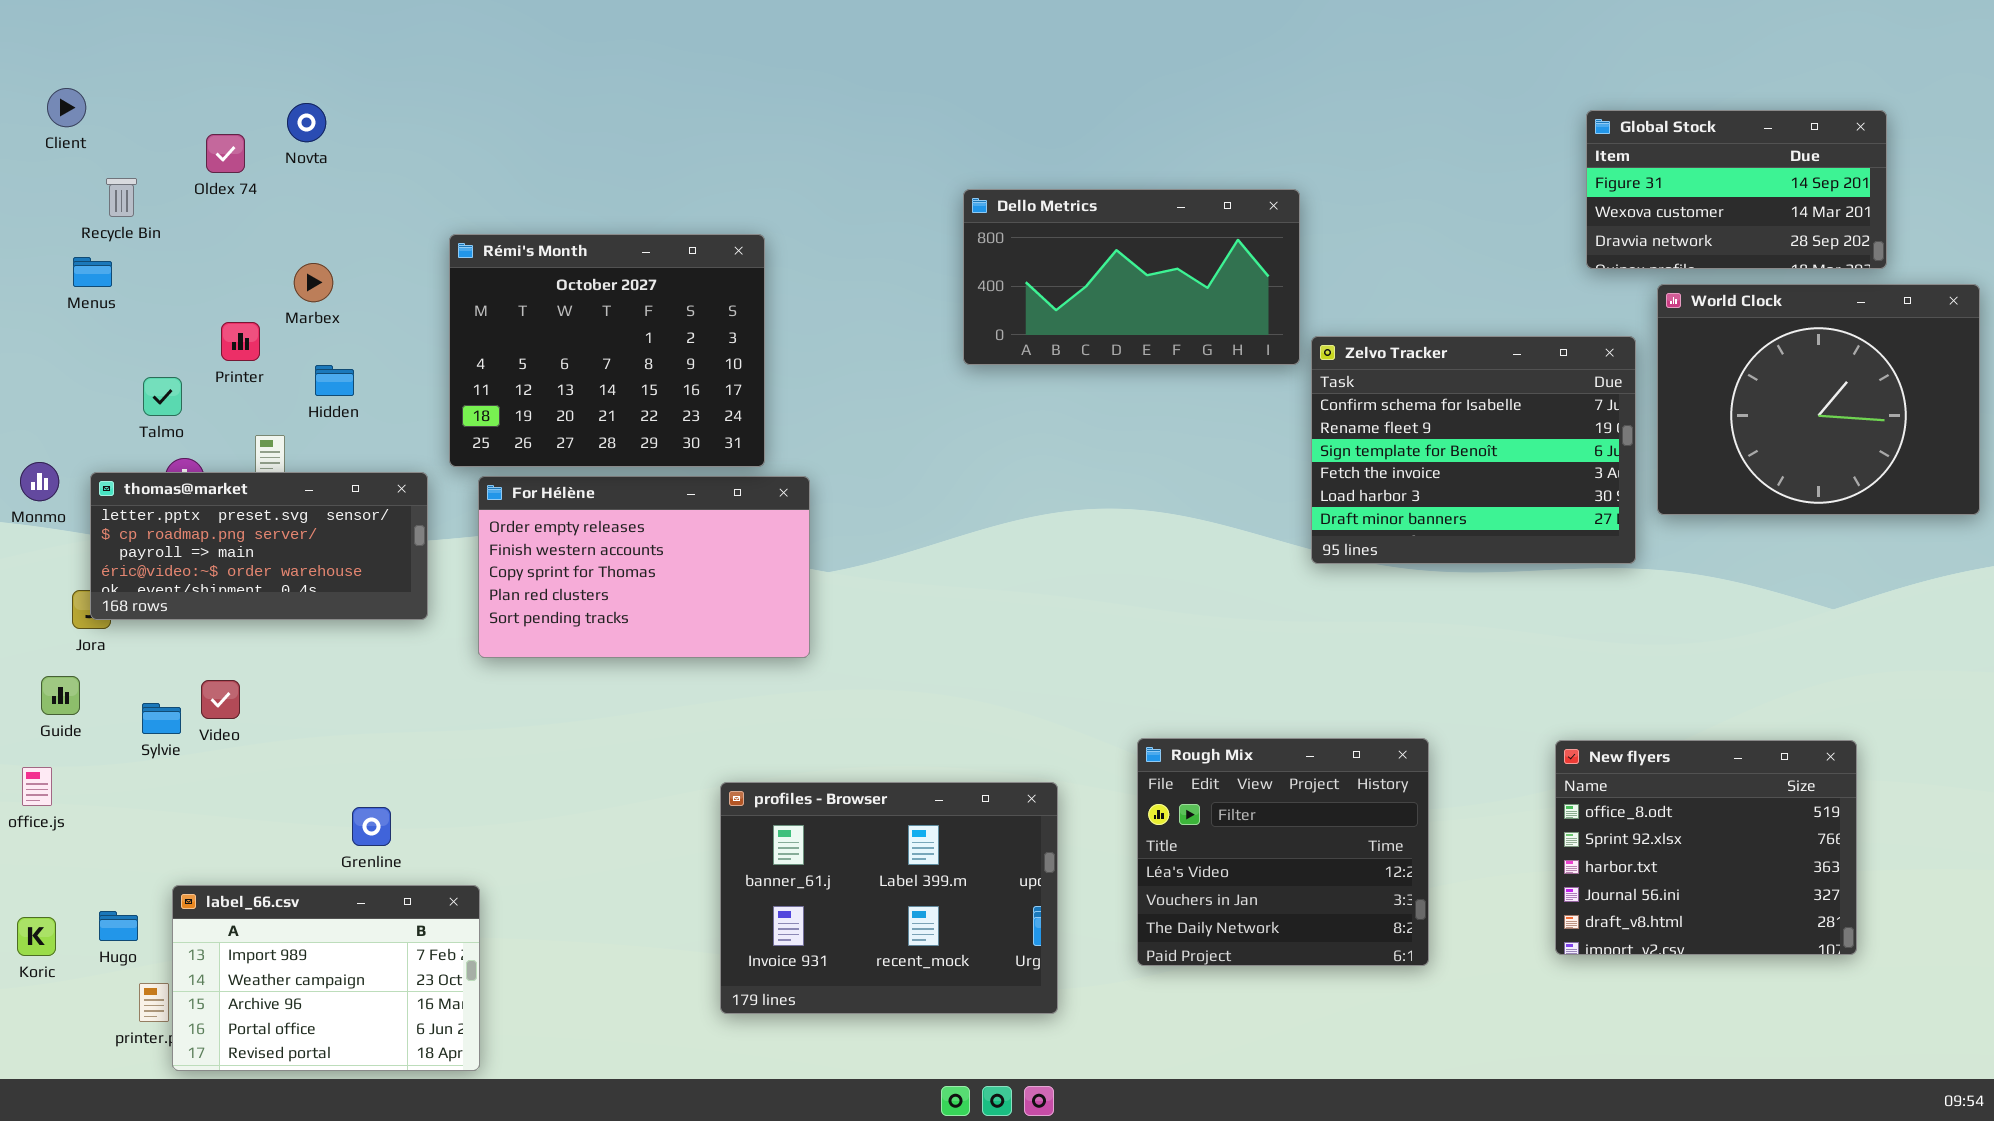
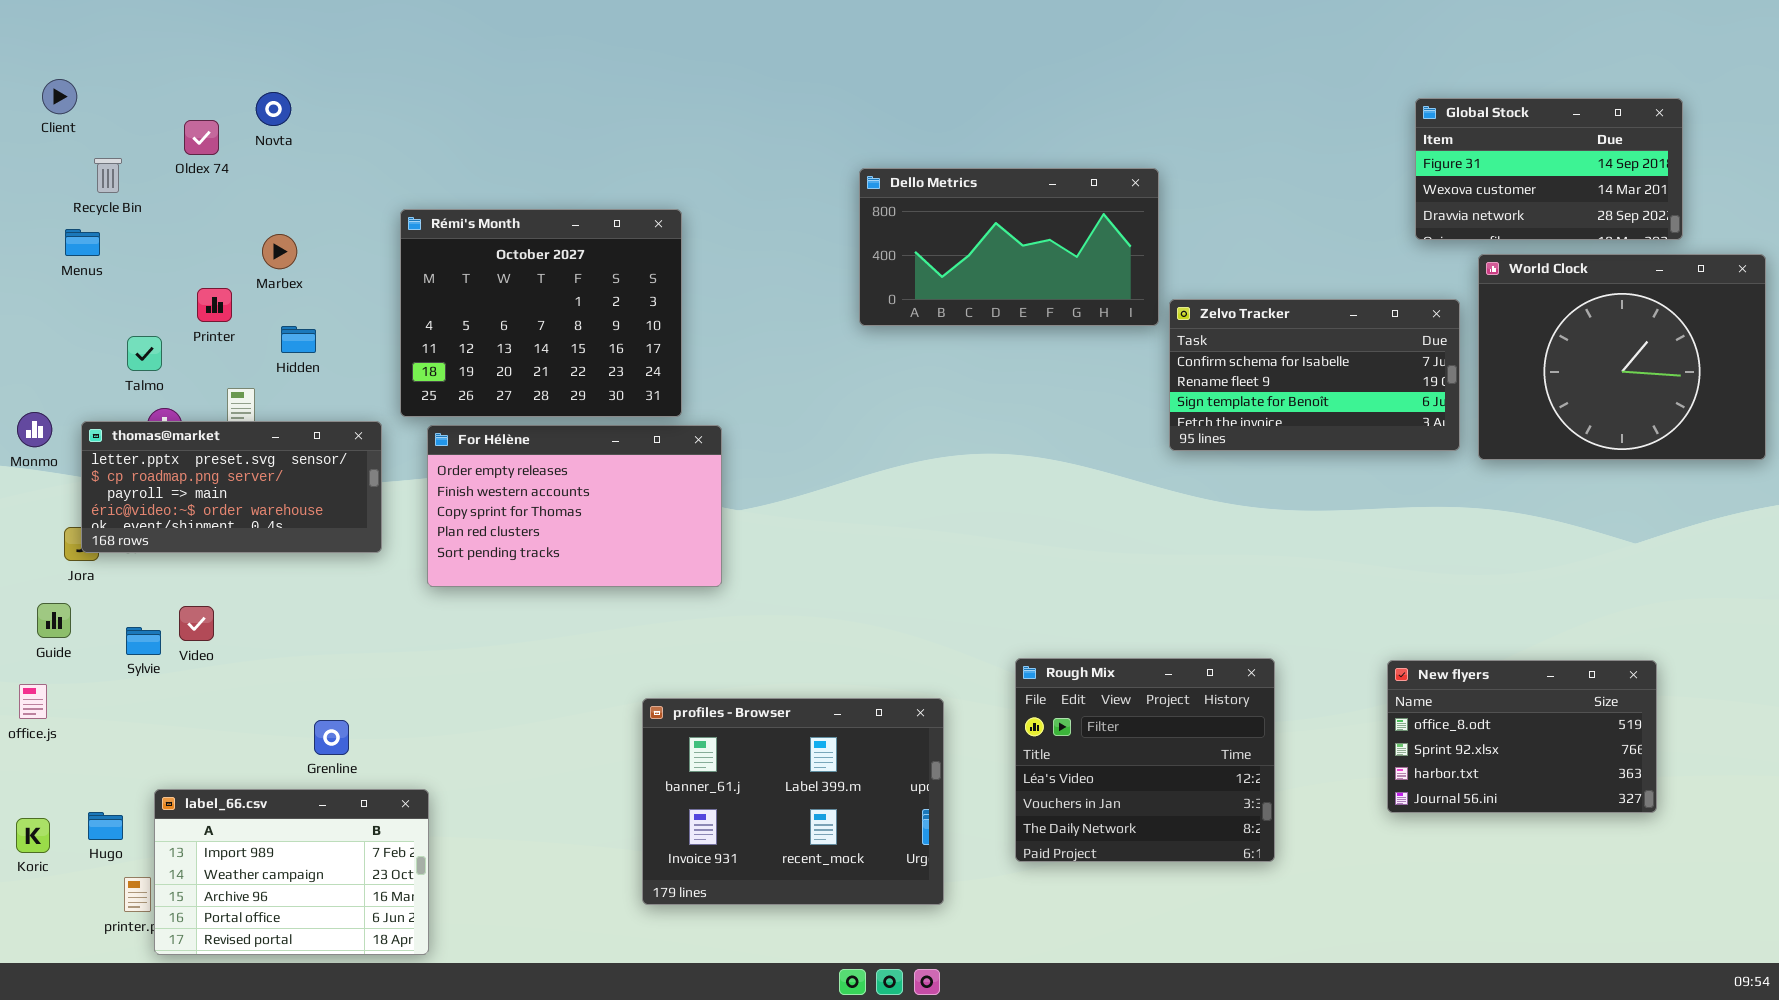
Zelvo Tracker: [1311,336,1636,564] -> [1169,299,1460,451], resized
New flyers: [1555,740,1857,955] -> [1387,660,1657,813], resized

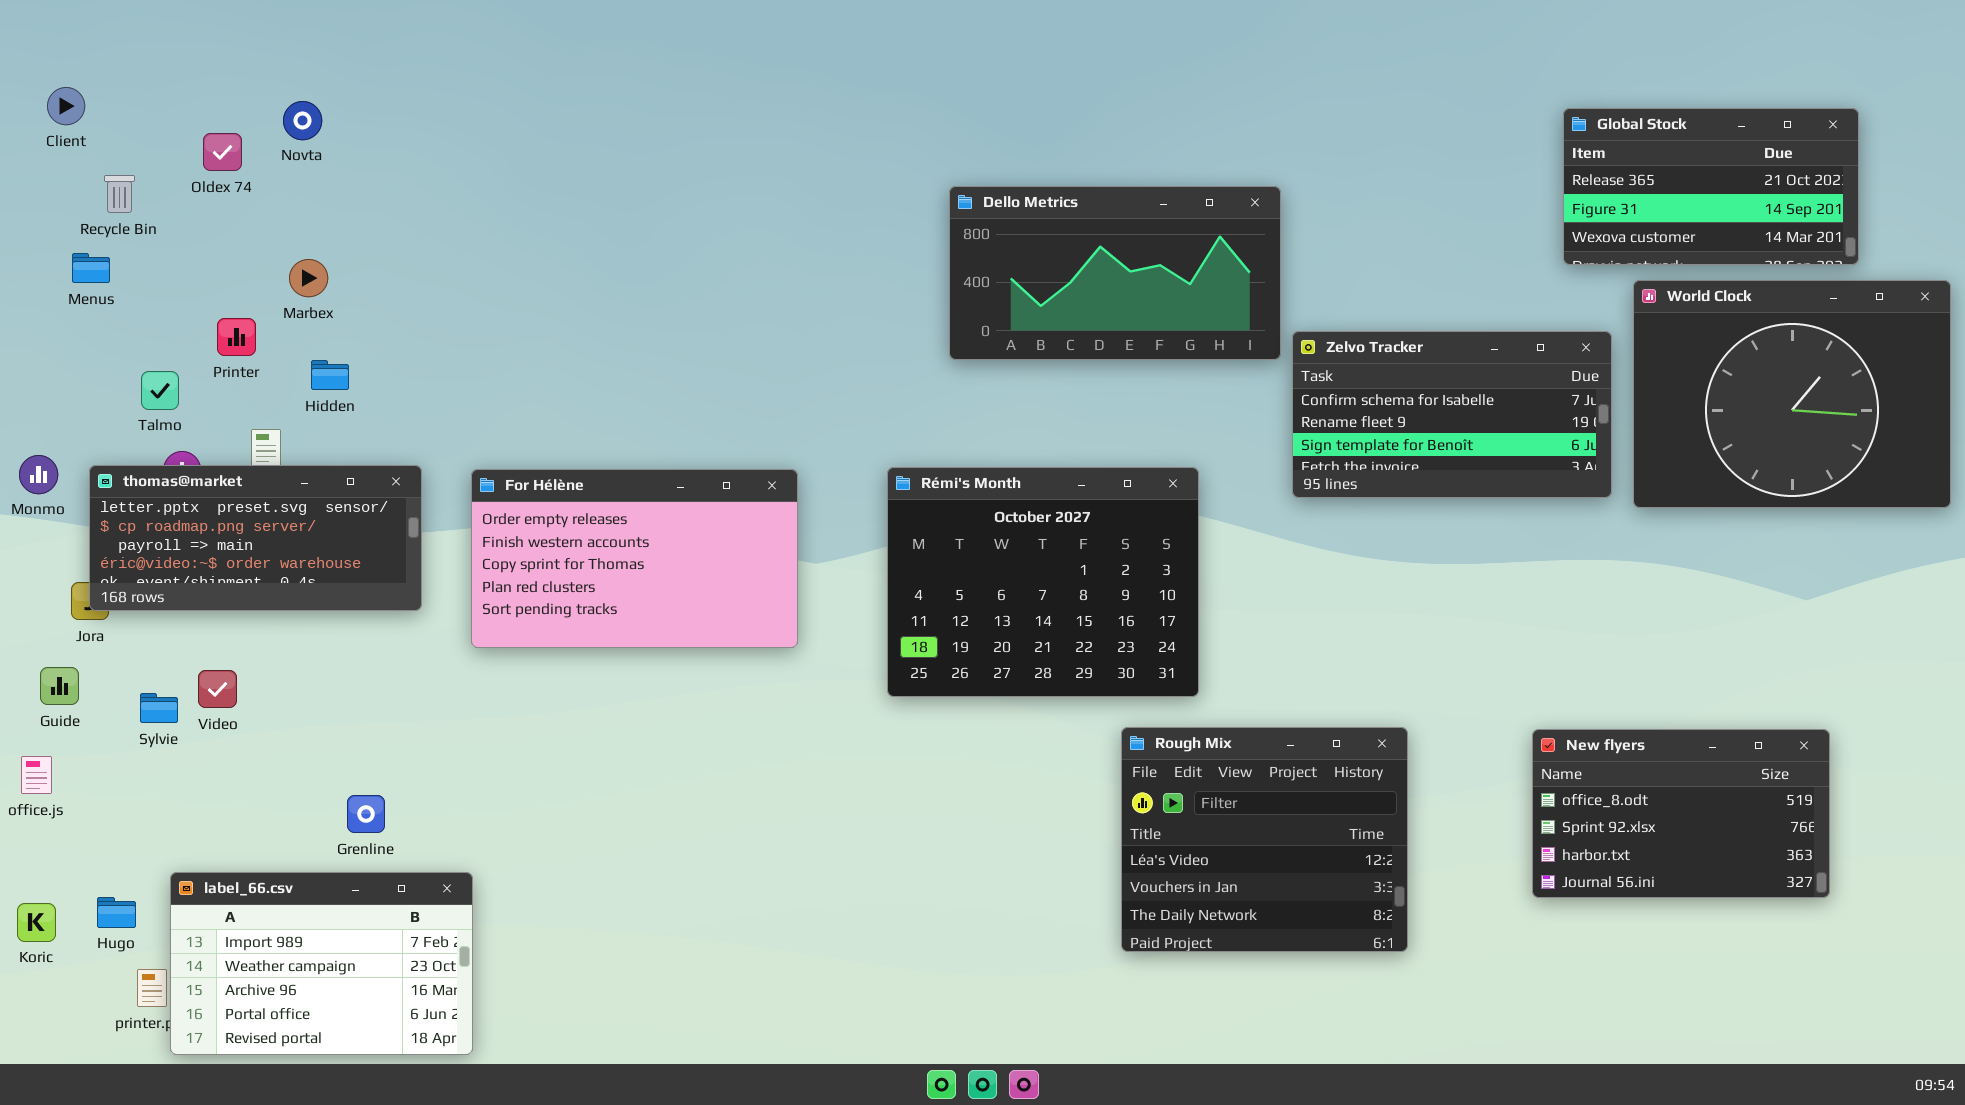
Global Stock: [1415,98,1683,240] -> [1563,108,1859,265], scrolled up 1 row
Rémi's Month: [400,209,682,417] -> [887,467,1199,697], moved
profiles - Browser: [642,698,944,905] -> none, closed

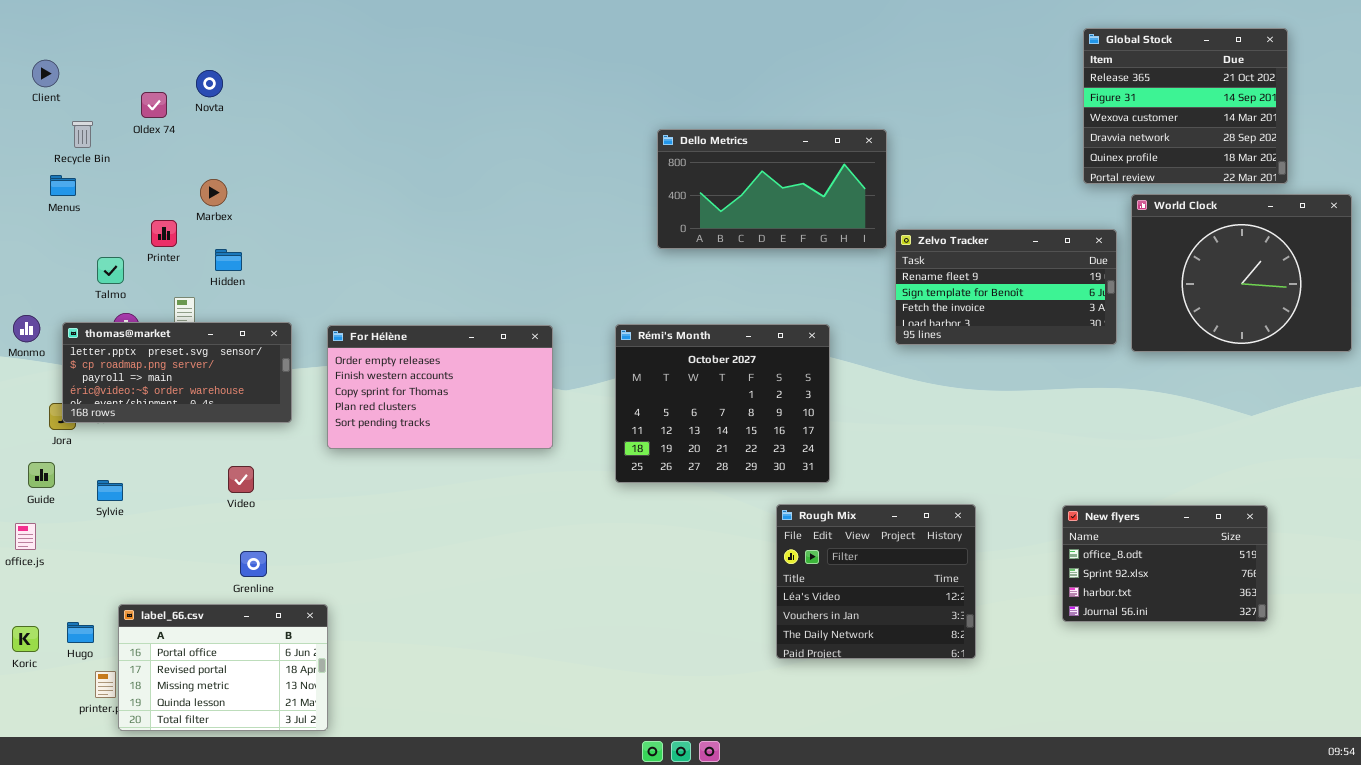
Global Stock: [1563,108,1859,265] -> [1083,28,1288,184], resized
Zelvo Tracker: [1292,331,1612,498] -> [895,229,1117,345], scrolled down 1 row
Video: [198,670,237,708] -> [228,466,254,493], moved
label_66.csv: [170,872,473,1055] -> [118,604,328,731], scrolled down 3 rows

